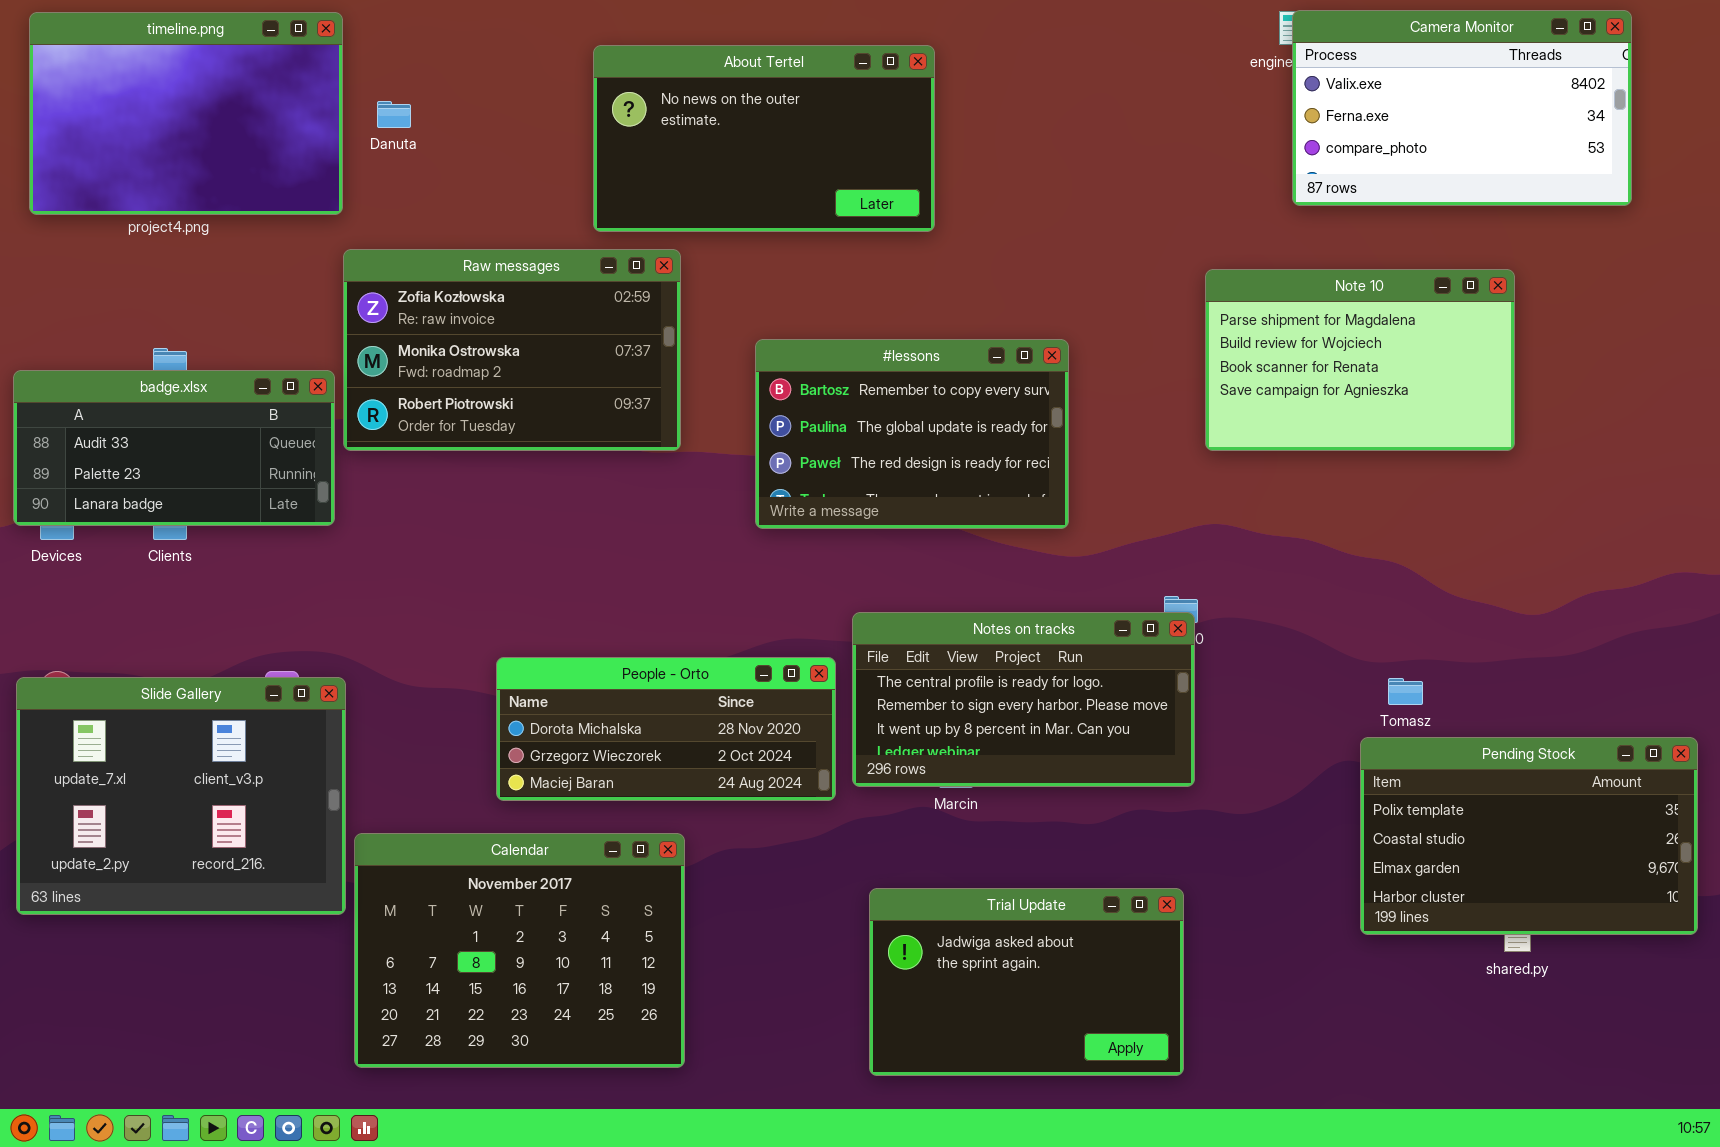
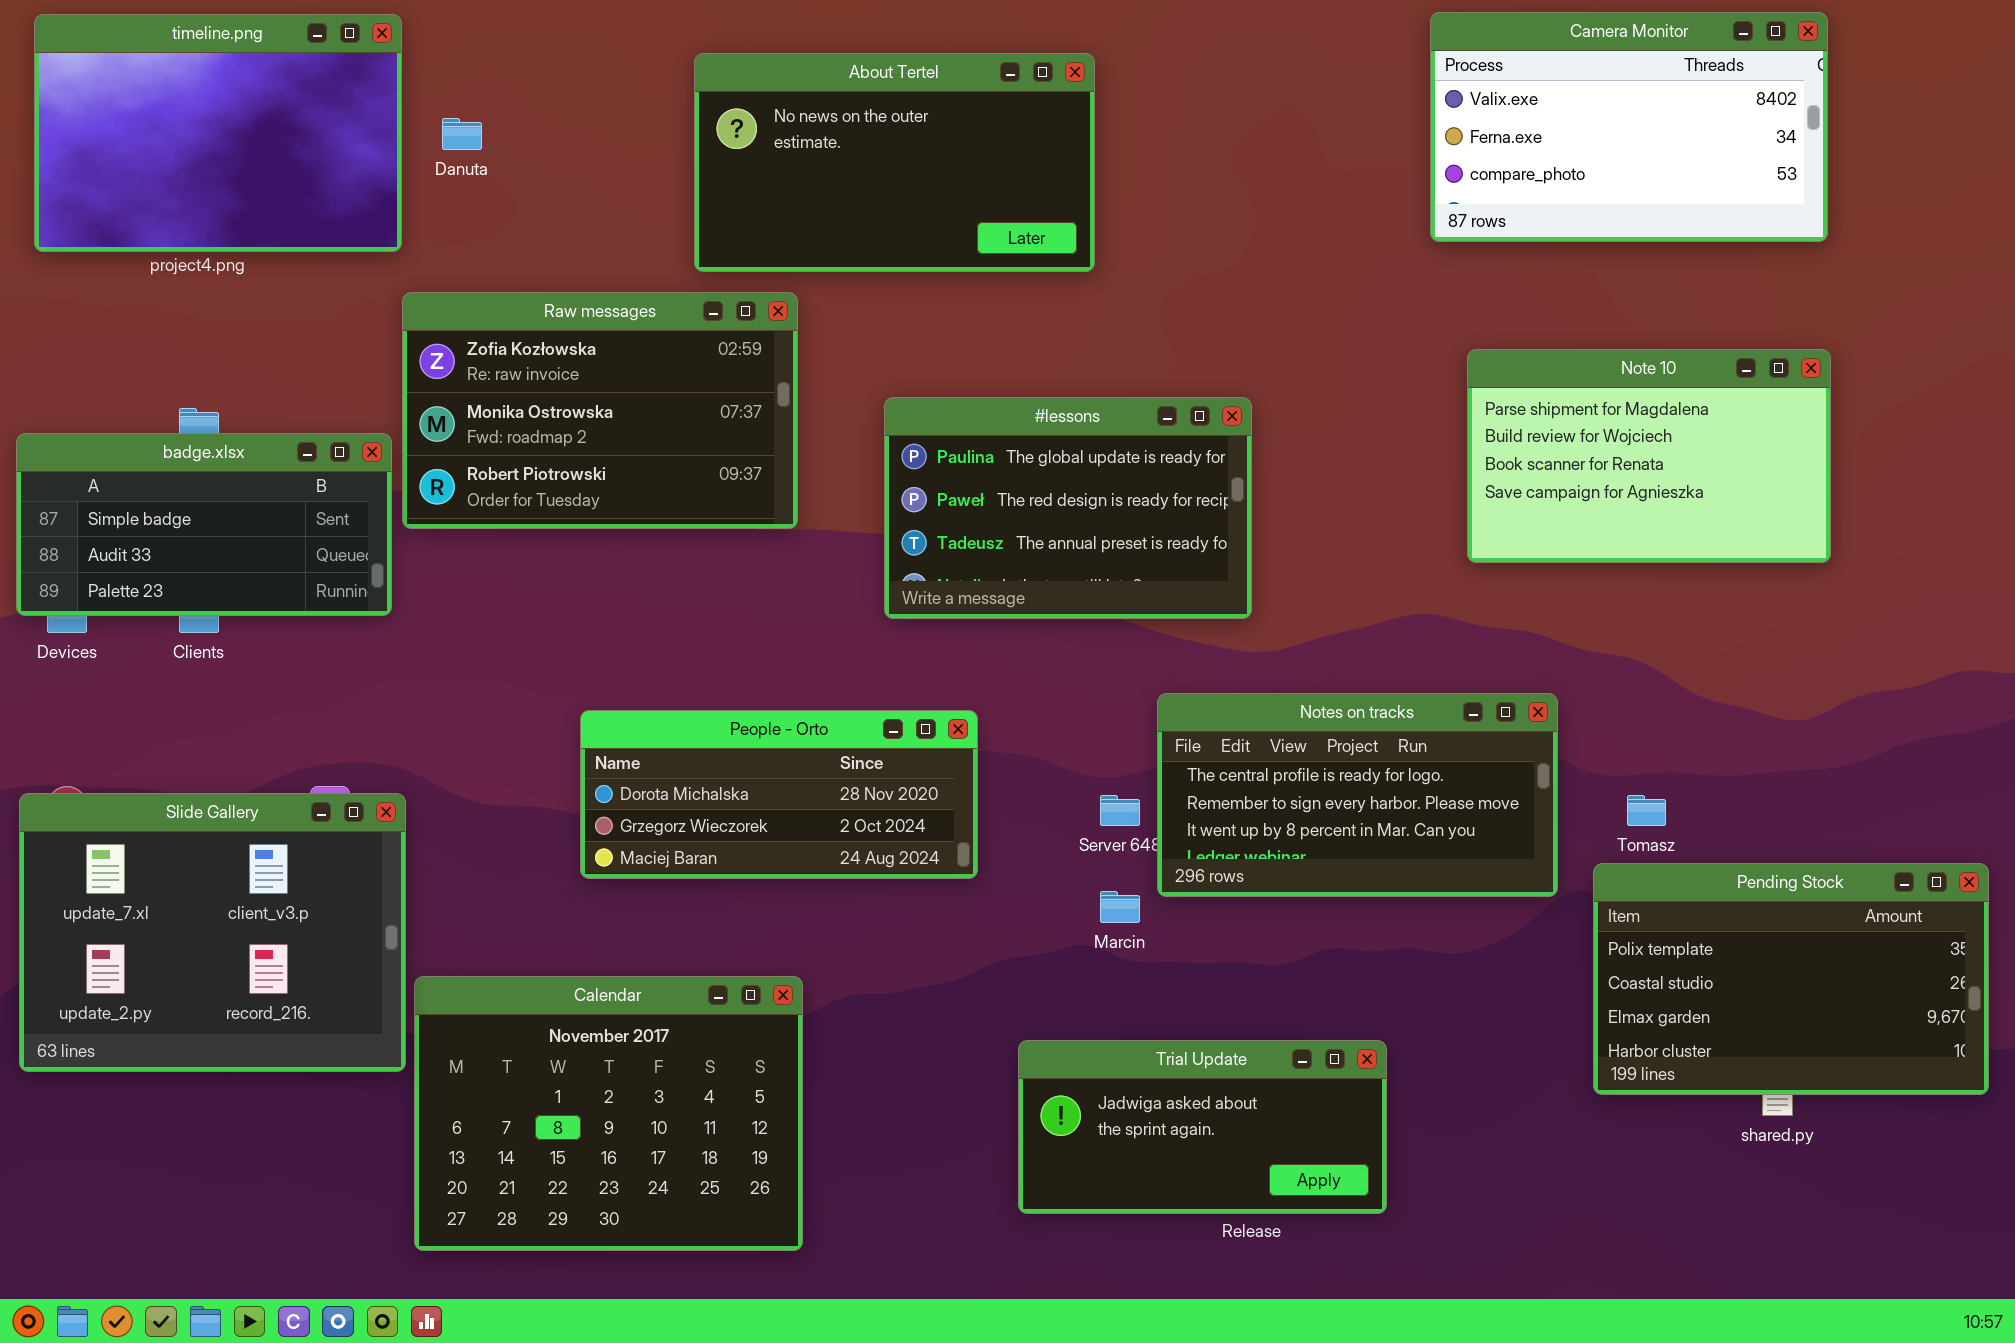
Camera Monitor: [1292,10,1632,206] -> [1430,12,1828,242], moved
Note 10: [1205,269,1515,451] -> [1467,349,1831,563], moved
#lessons: [755,339,1069,529] -> [884,397,1252,619], scrolled down 1 row
badge.xlsx: [13,370,335,526] -> [16,433,392,616], scrolled up 1 row
Notes on tracks: [852,612,1195,787] -> [1157,693,1558,897], moved
People - Orto: [496,657,836,801] -> [580,710,978,879], moved
Trial Update: [869,888,1184,1076] -> [1018,1040,1387,1214], resized

